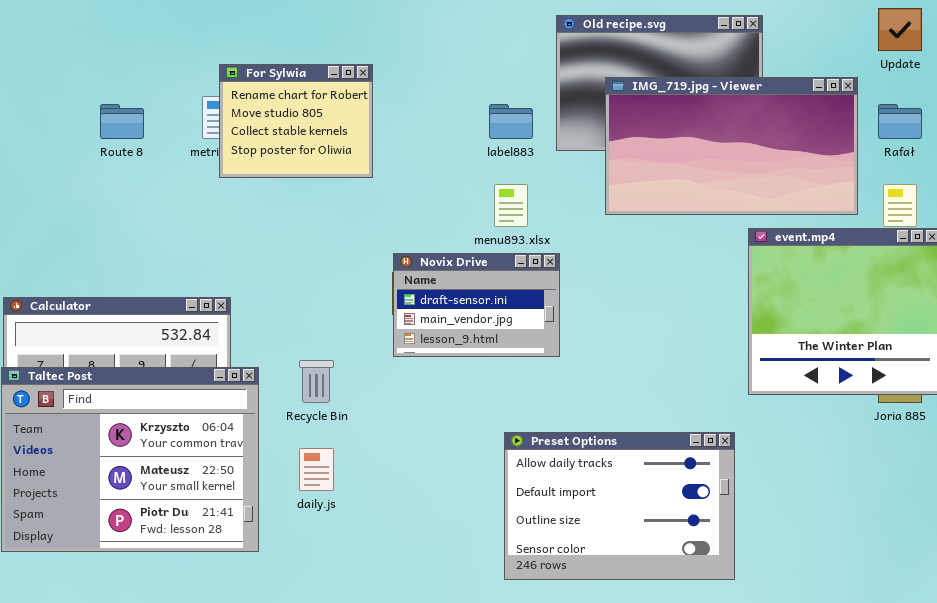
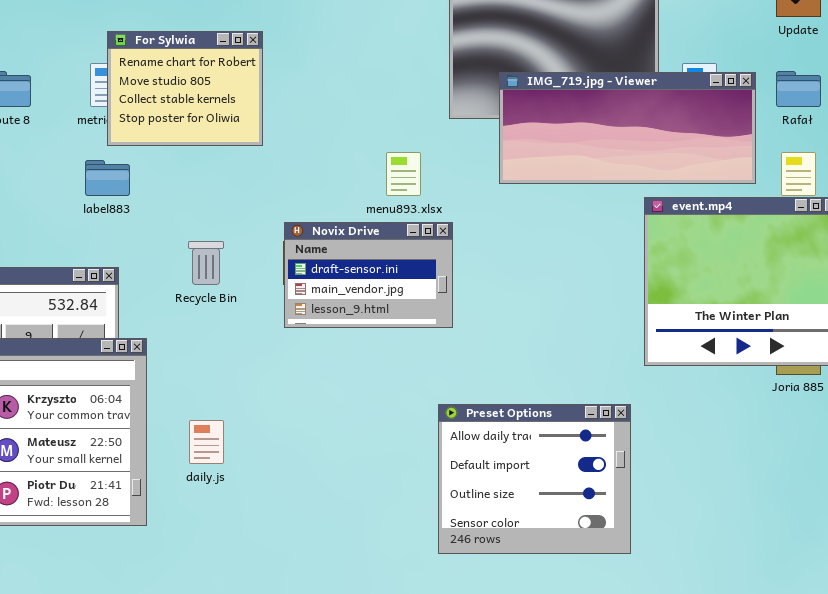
IMG_719.jpg - Viewer: [605,77,858,215] -> [499,72,756,184], resized
label883: [489,104,533,139] -> [85,160,130,196], moved
Recycle Bin: [299,360,334,403] -> [188,241,224,285], moved
Preset Options: [504,432,735,580] -> [438,404,631,554], resized

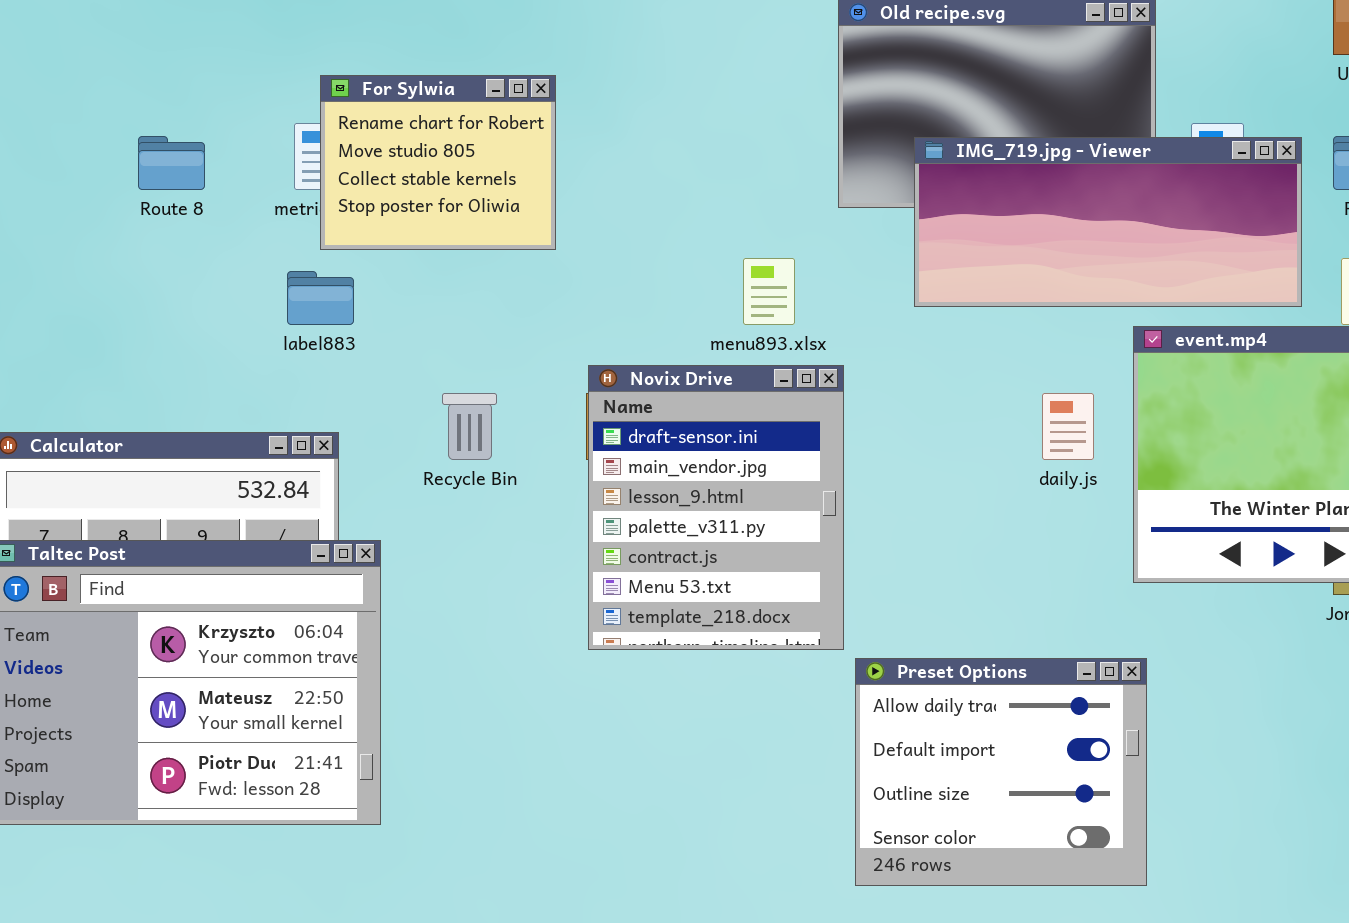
Novix Drive: [284,222,453,328] -> [588,365,844,650], resized
Preset Options: [438,404,631,554] -> [855,658,1147,886], moved
daily.js: [189,420,224,464] -> [1042,393,1094,460], moved

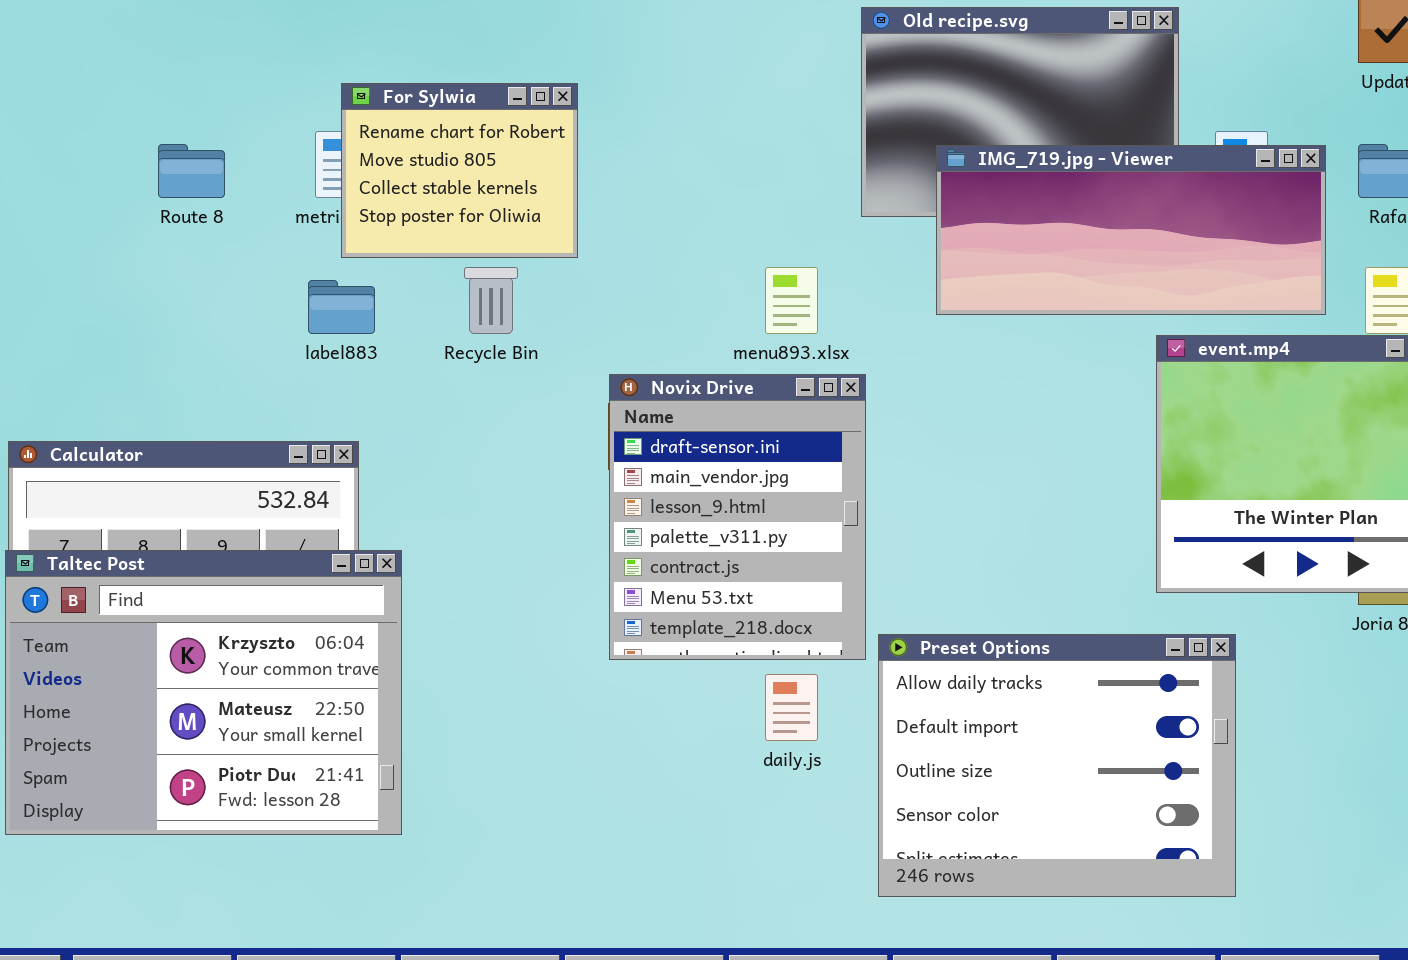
Recycle Bin: [442,393,497,460] -> [464,267,518,334], moved
daily.js: [1042,393,1094,460] -> [765,674,818,741], moved
Preset Options: [855,658,1147,886] -> [878,634,1236,897], resized

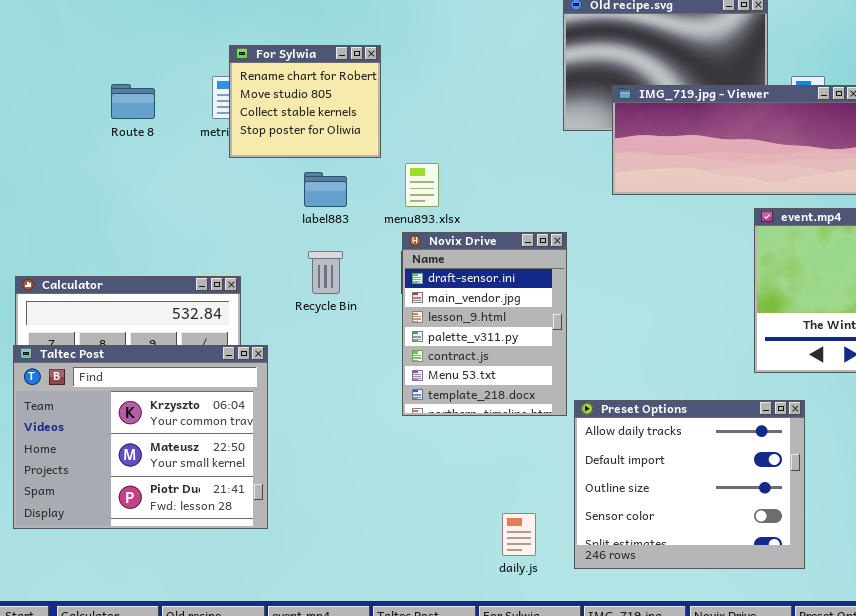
Recycle Bin: [464,267,518,334] -> [308,251,343,294], moved
menu893.xlsx: [765,267,818,334] -> [405,163,439,207], moved
label883: [308,280,375,334] -> [304,172,347,207], moved
daily.js: [765,674,818,741] -> [502,513,536,556], moved

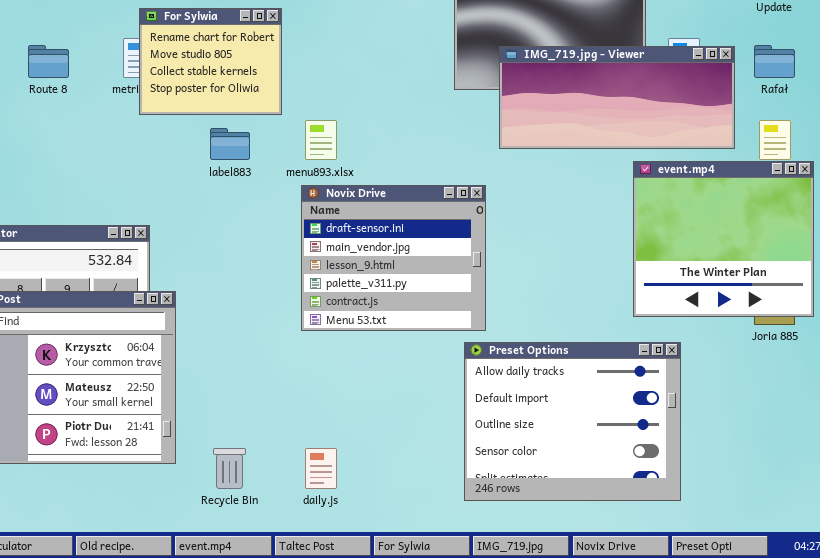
Novix Drive: [402,232,567,416] -> [301,185,486,331], resized
Recycle Bin: [308,251,343,294] -> [213,448,246,489], moved
daily.js: [502,513,536,556] -> [305,448,337,489], moved

